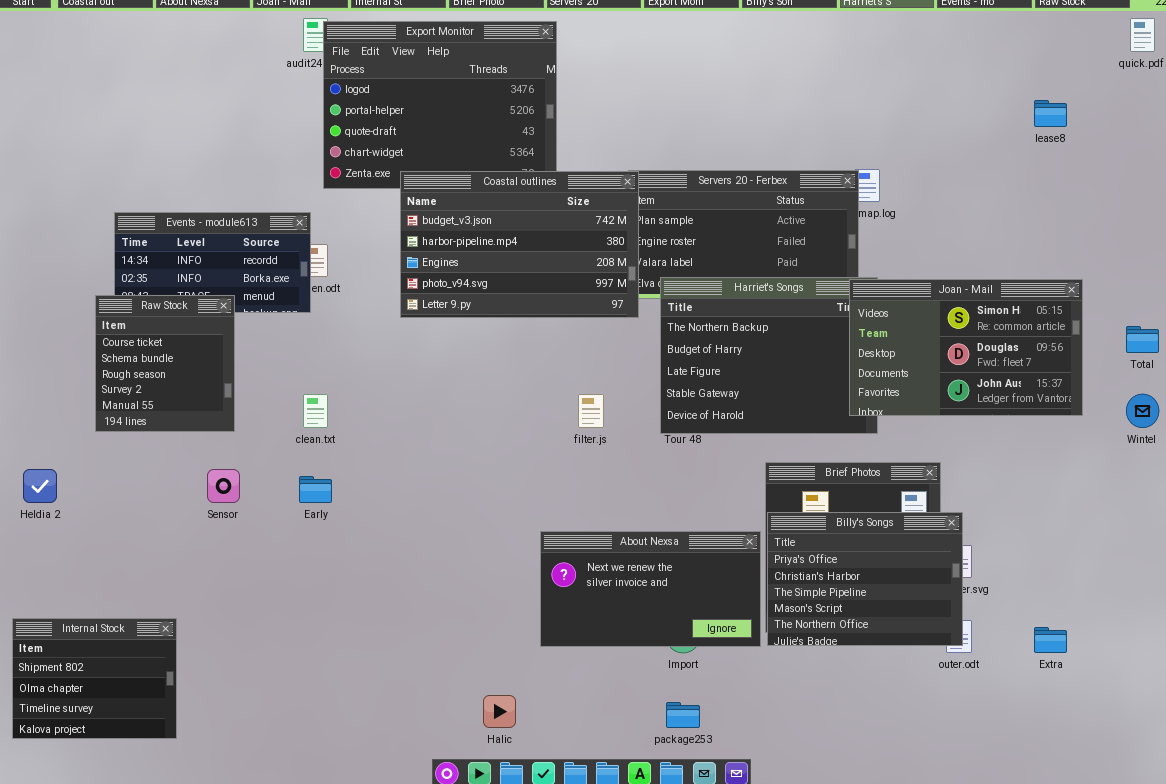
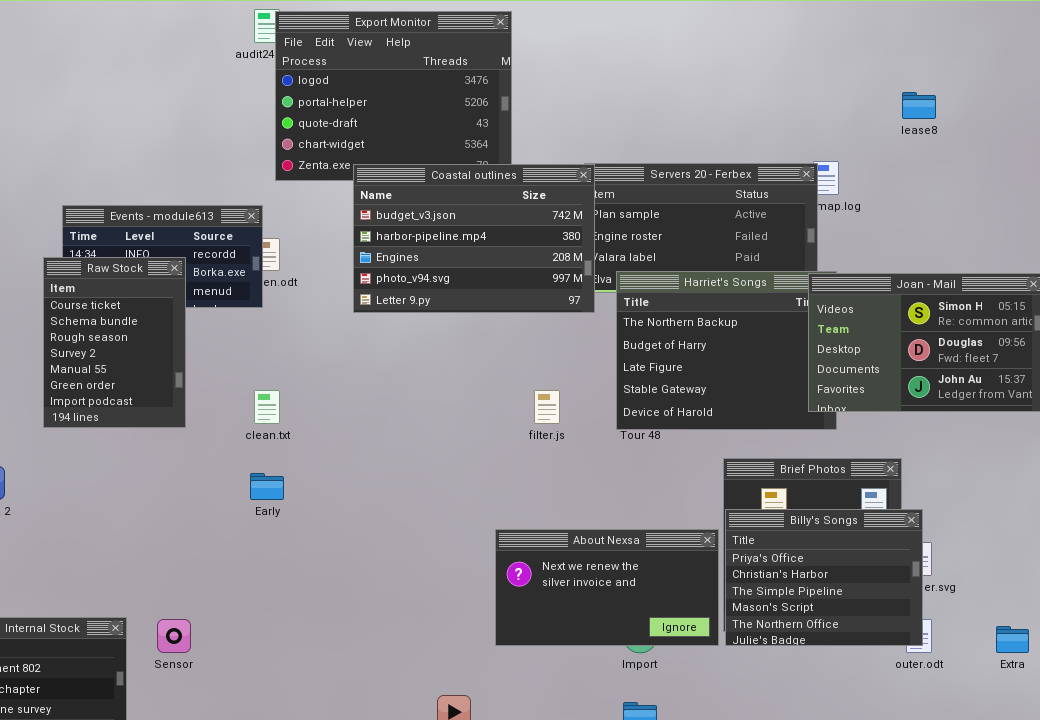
lease8: [1034,100,1067,127] -> [902,92,936,119], moved
Raw Stock: [95,295,235,432] -> [43,257,186,428], resized
Sensor: [207,469,240,503] -> [157,619,191,653], moved

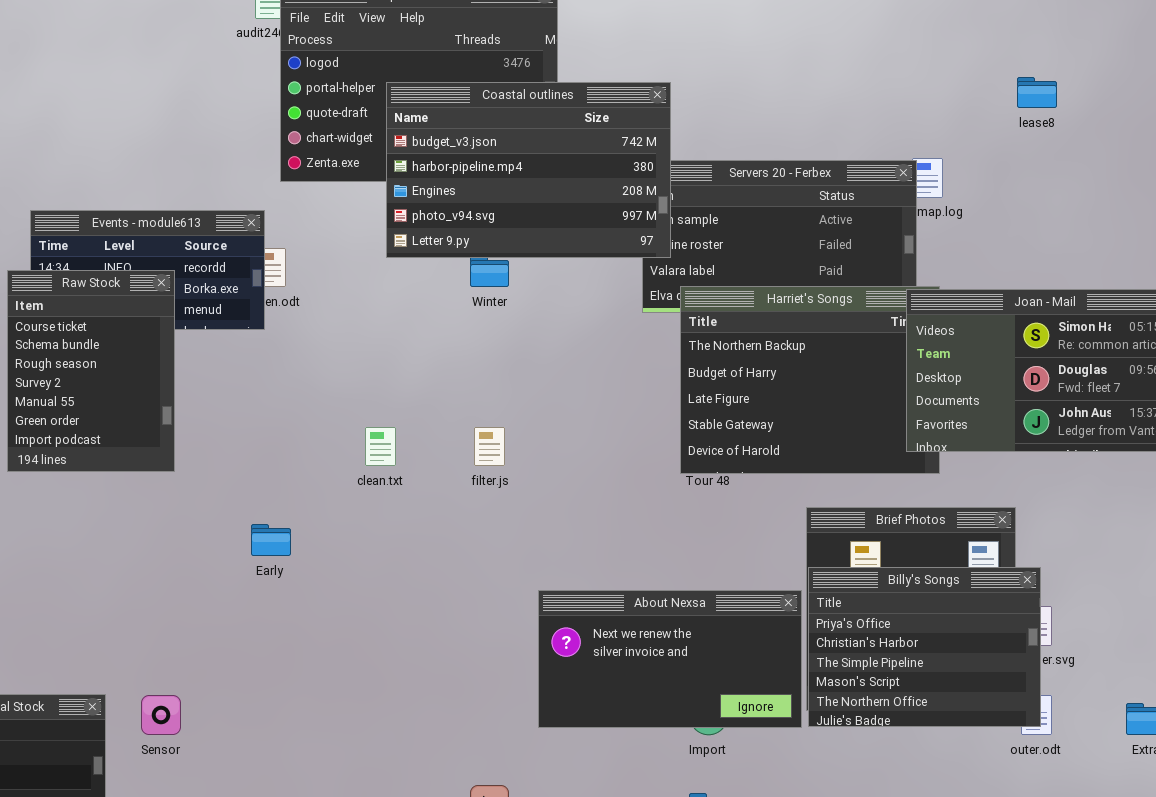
Coastal outlines: [353,164,595,313] -> [386,82,671,258], moved
clean.txt: [254,390,280,424] -> [365,427,396,466], moved
filter.js: [534,390,560,424] -> [474,427,505,466], moved

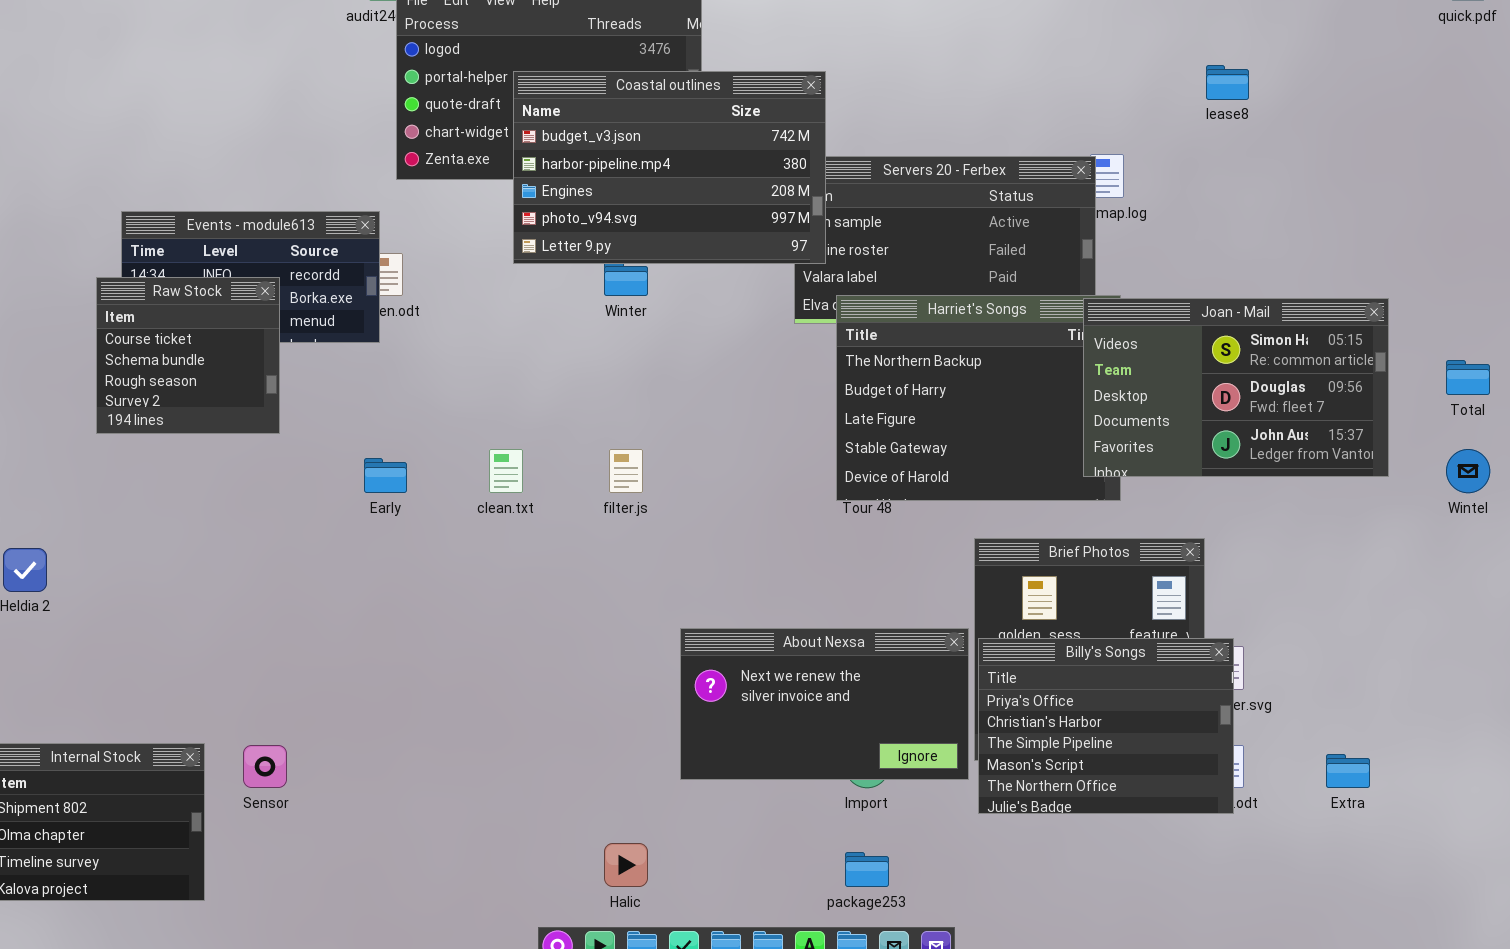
Raw Stock: [7,270,175,472] -> [96,277,280,434], resized
Early: [251,524,291,556] -> [364,458,407,493], moved
Billy's Songs: [808,567,1041,727] -> [978,638,1234,814], moved

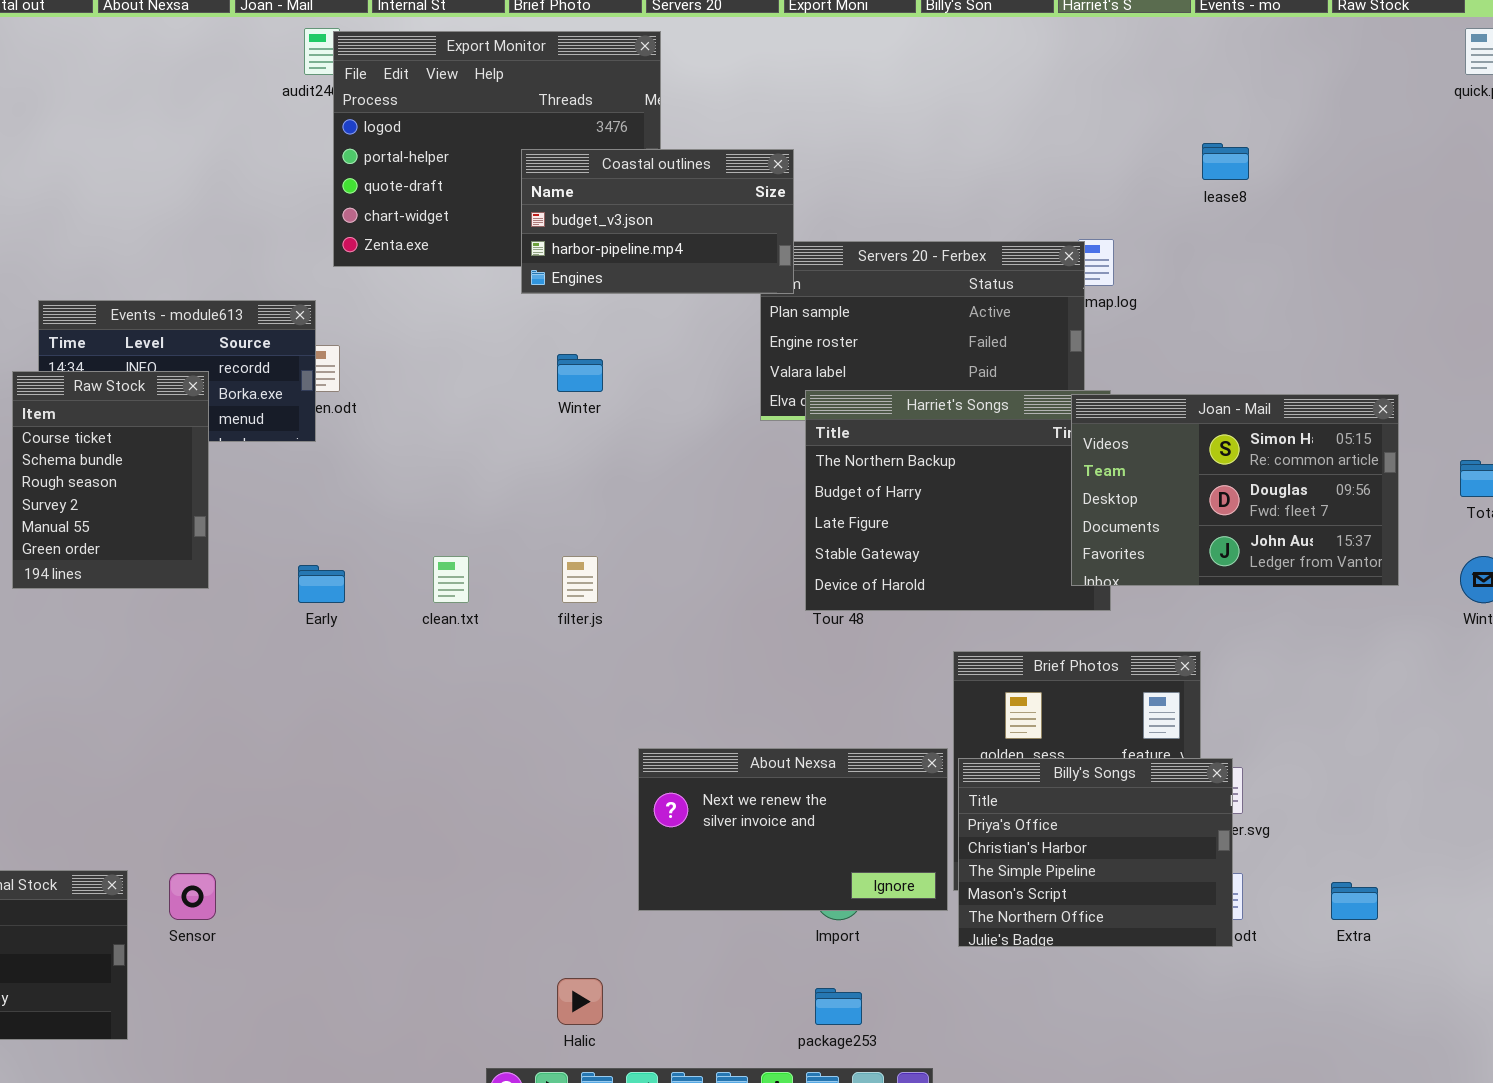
Coastal outlines: [513,71,826,264] -> [521,149,794,294], resized
Raw Stock: [96,277,280,434] -> [12,371,209,589], resized

